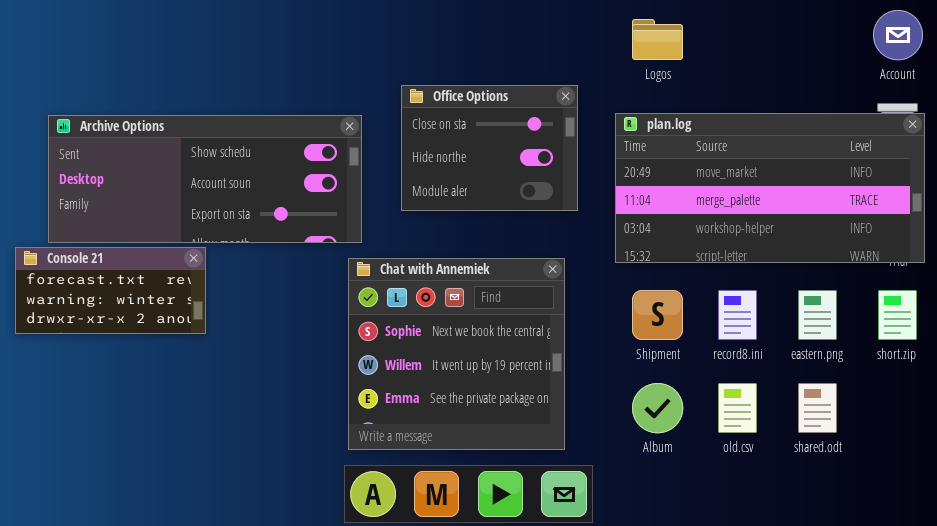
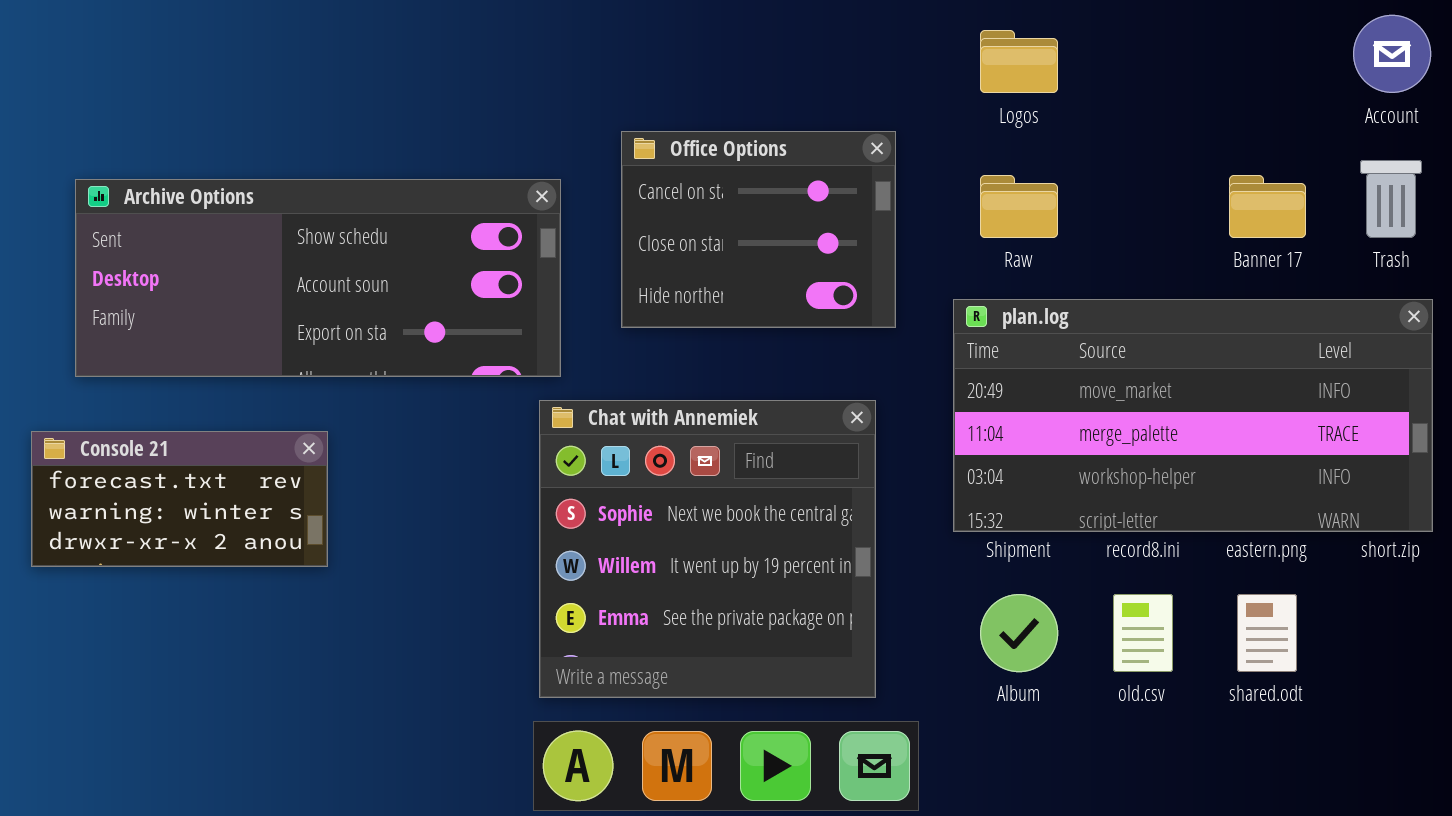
Office Options: [401,85,578,211] -> [621,131,896,328], scrolled up 1 row
plan.log: [615,113,925,263] -> [953,299,1433,532], moved
Console 21: [15,247,206,334] -> [31,431,328,567], moved

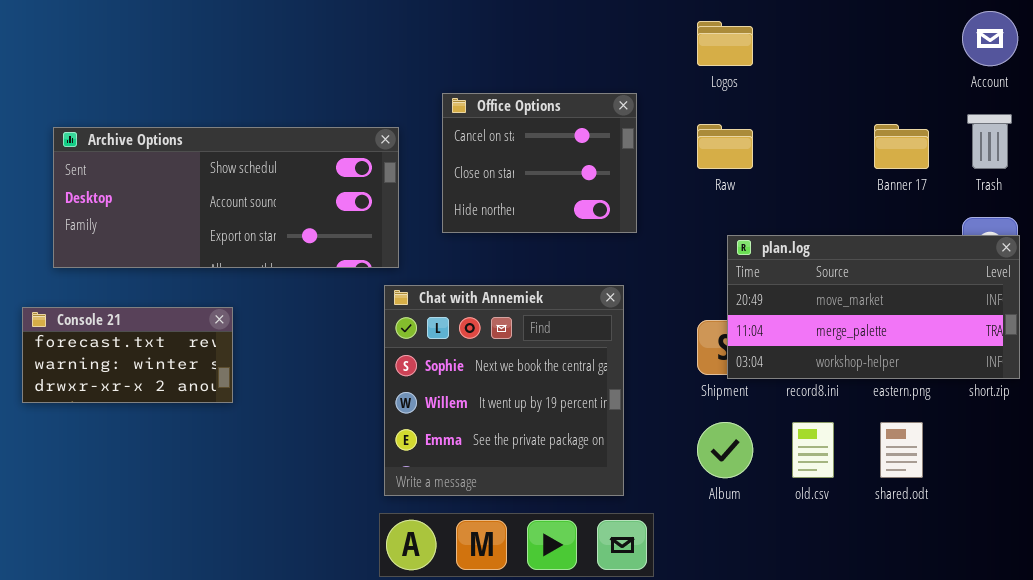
plan.log: [953,299,1433,532] -> [727,235,1020,379], resized

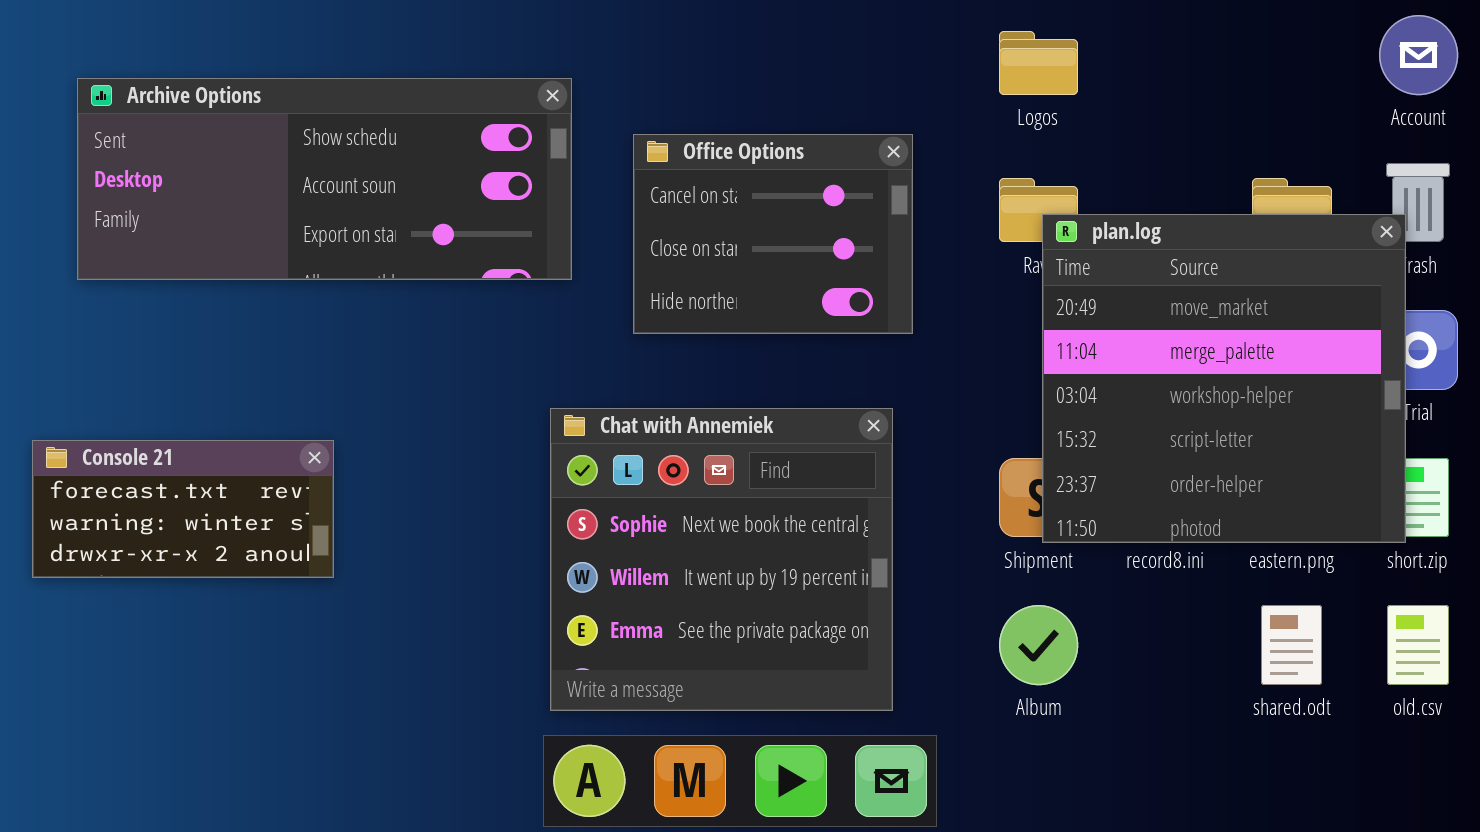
Archive Options: [53,127,399,268] -> [77,78,572,280], moved
plan.log: [727,235,1020,379] -> [1042,214,1406,543], resized
old.csv: [792,422,834,478] -> [1387,605,1449,685], moved

